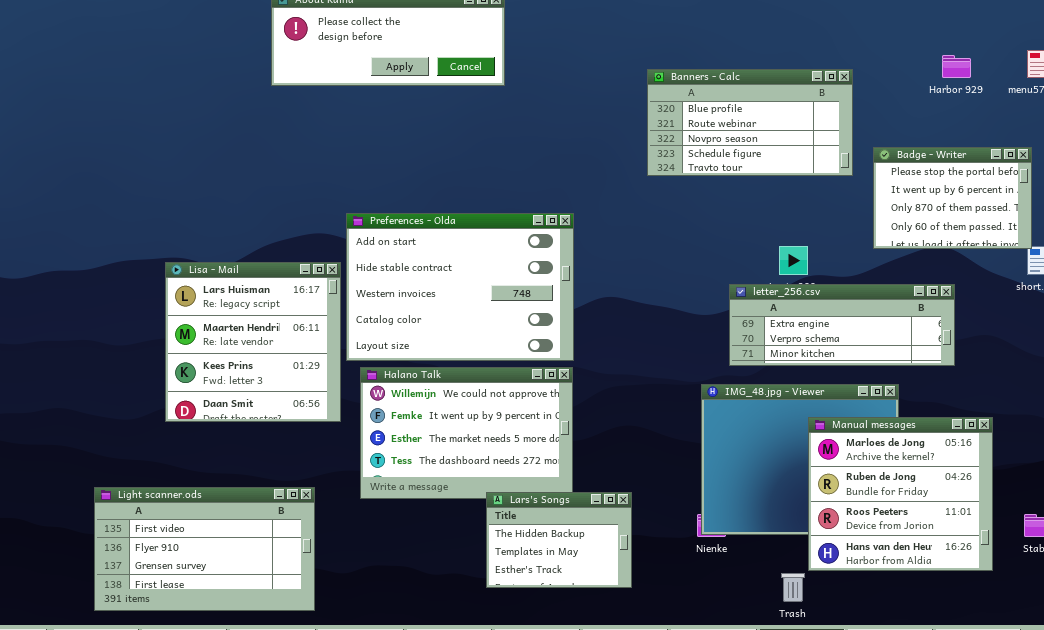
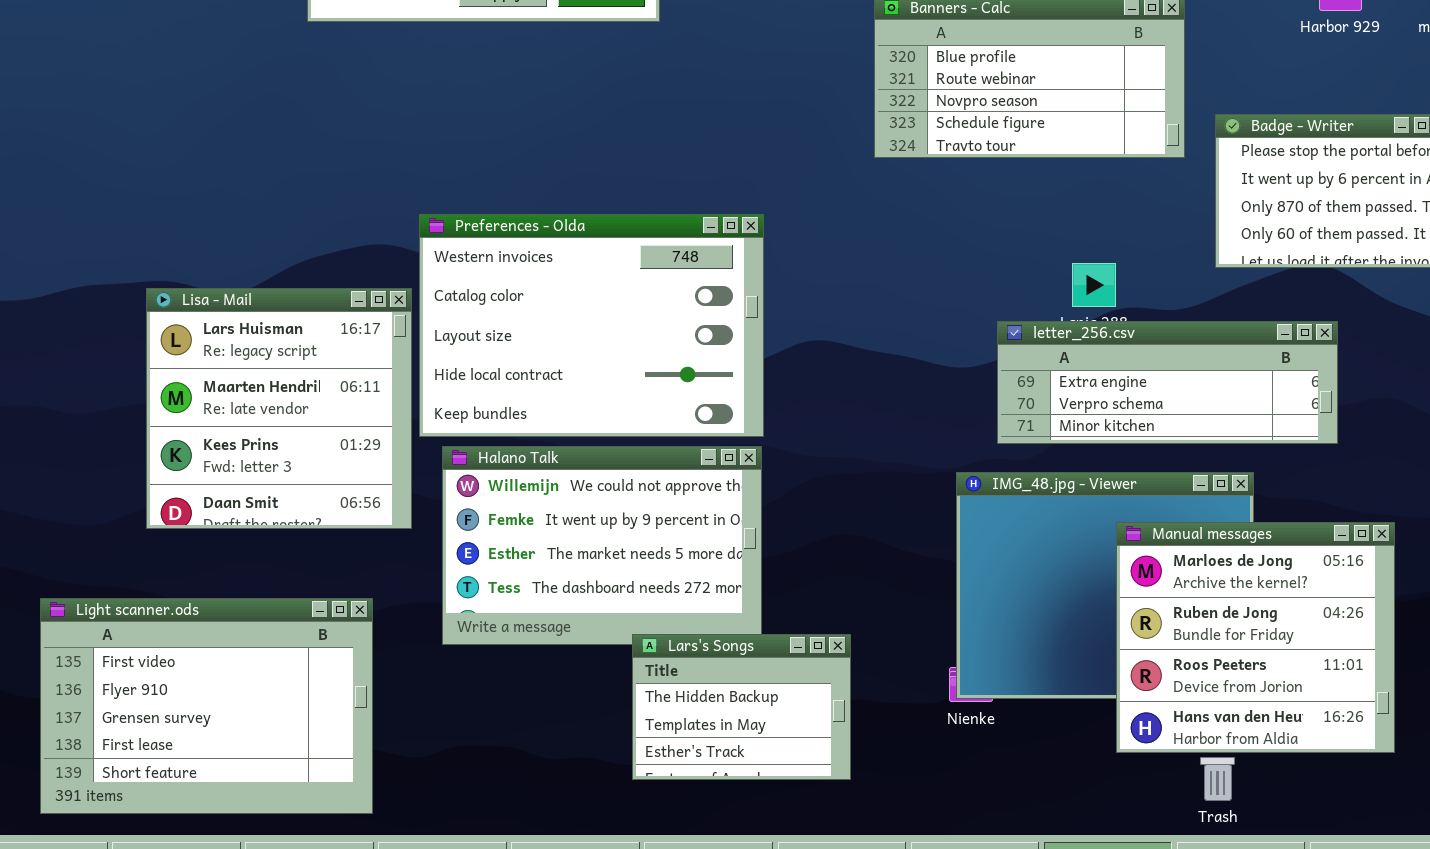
Preferences - Olda: [346,213,574,361] -> [419,214,764,437], scrolled down 2 rows
Light scanner.ods: [94,487,315,611] -> [40,598,373,814], resized
Trash: [781,573,805,602] -> [1200,757,1235,801], moved

